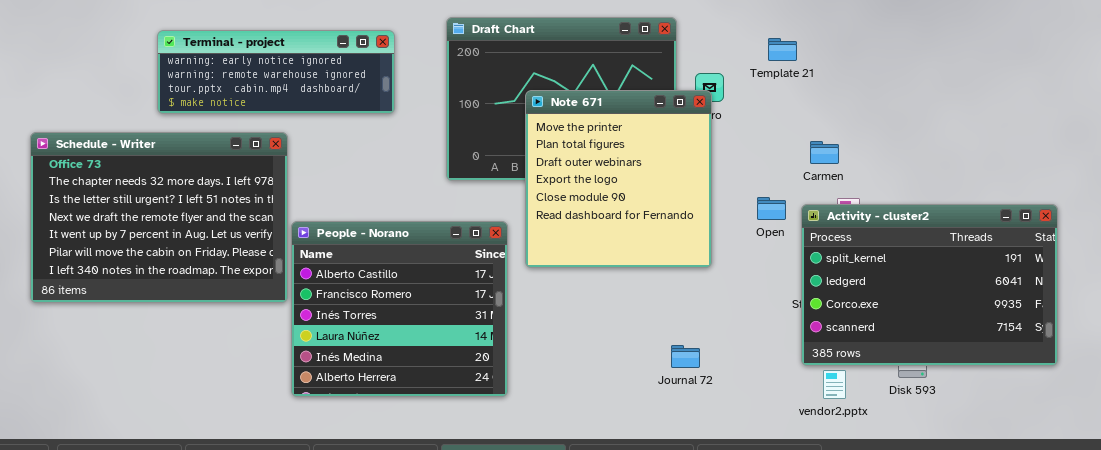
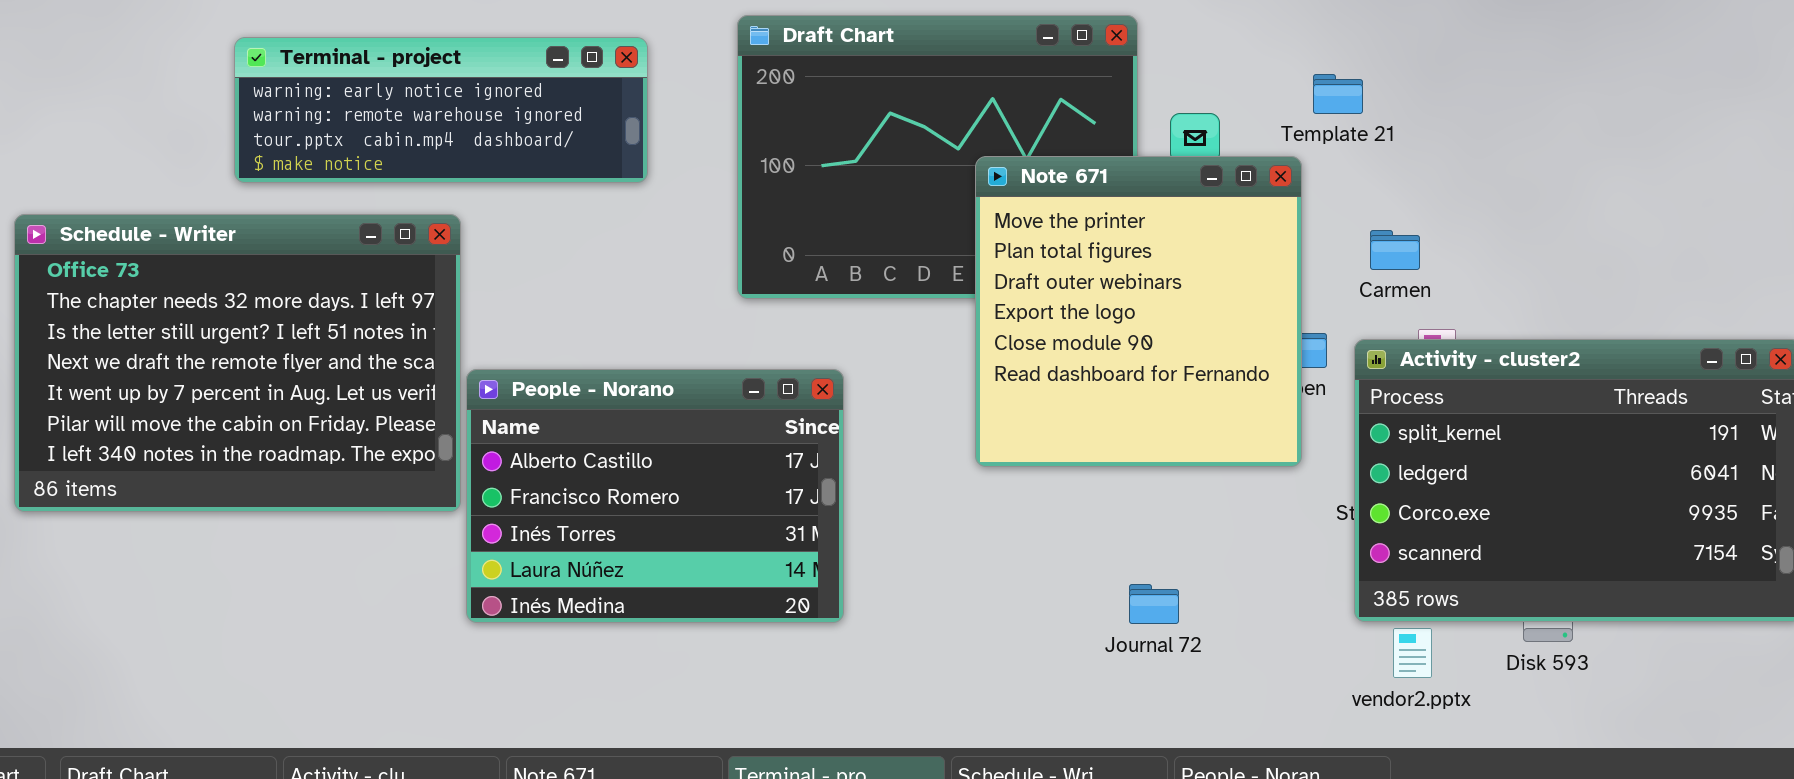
Template 21: [768,38,797,61] -> [1313,74,1363,114], moved
Note 671: [525,90,712,268] -> [975,156,1302,467], moved
People - Norano: [291,221,508,397] -> [466,369,844,623], resized

